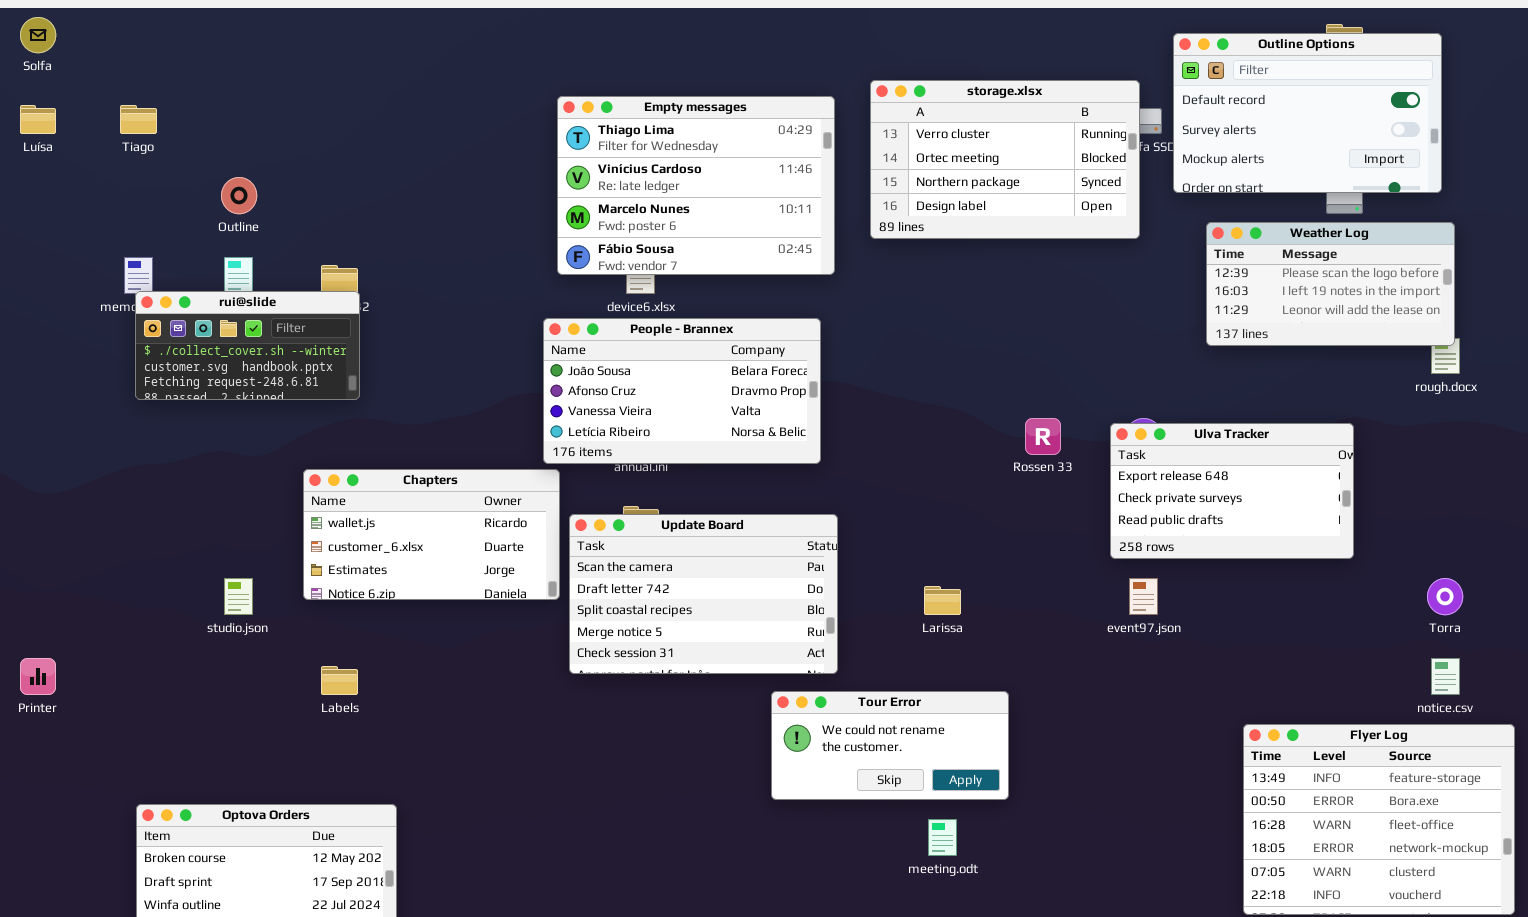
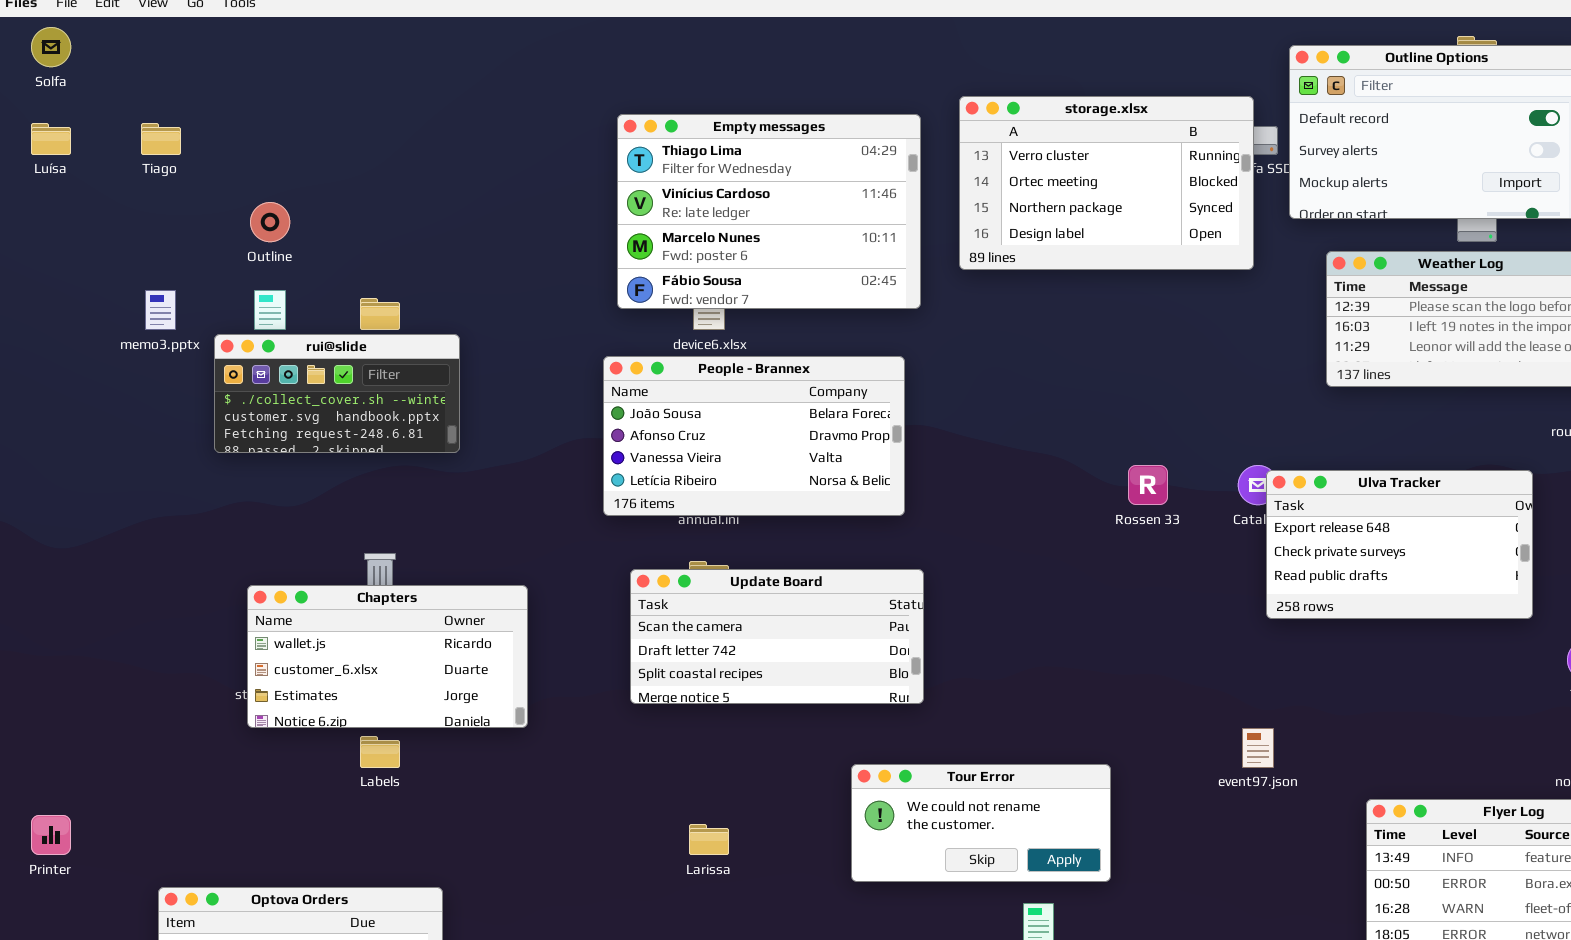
rui@slide: [135,291,360,400] -> [214,334,460,453], moved
Ulva Tracker: [1110,423,1354,559] -> [1266,470,1533,619], moved
Chapters: [303,469,560,600] -> [247,585,528,728], moved
Update Board: [569,514,838,674] -> [630,569,924,704], resized
event97.json: [1129,578,1158,615] -> [1242,728,1274,768], moved
Larissa: [924,586,961,615] -> [689,824,729,855], moved
Printer: [20,658,56,695] -> [31,815,71,855], moved

